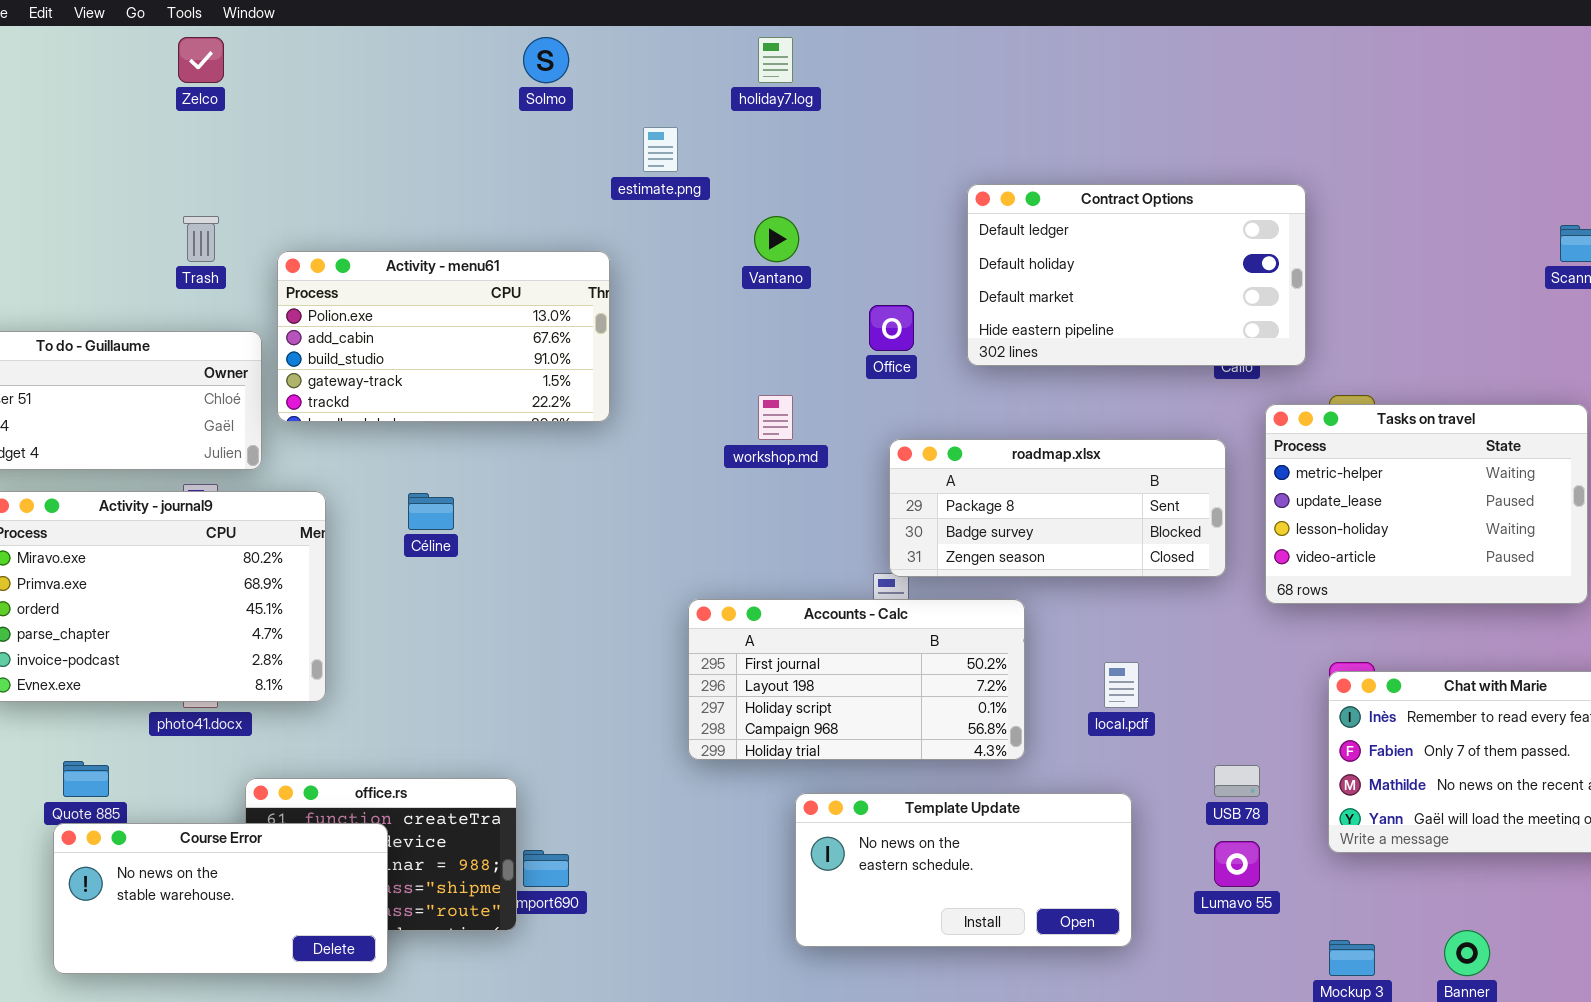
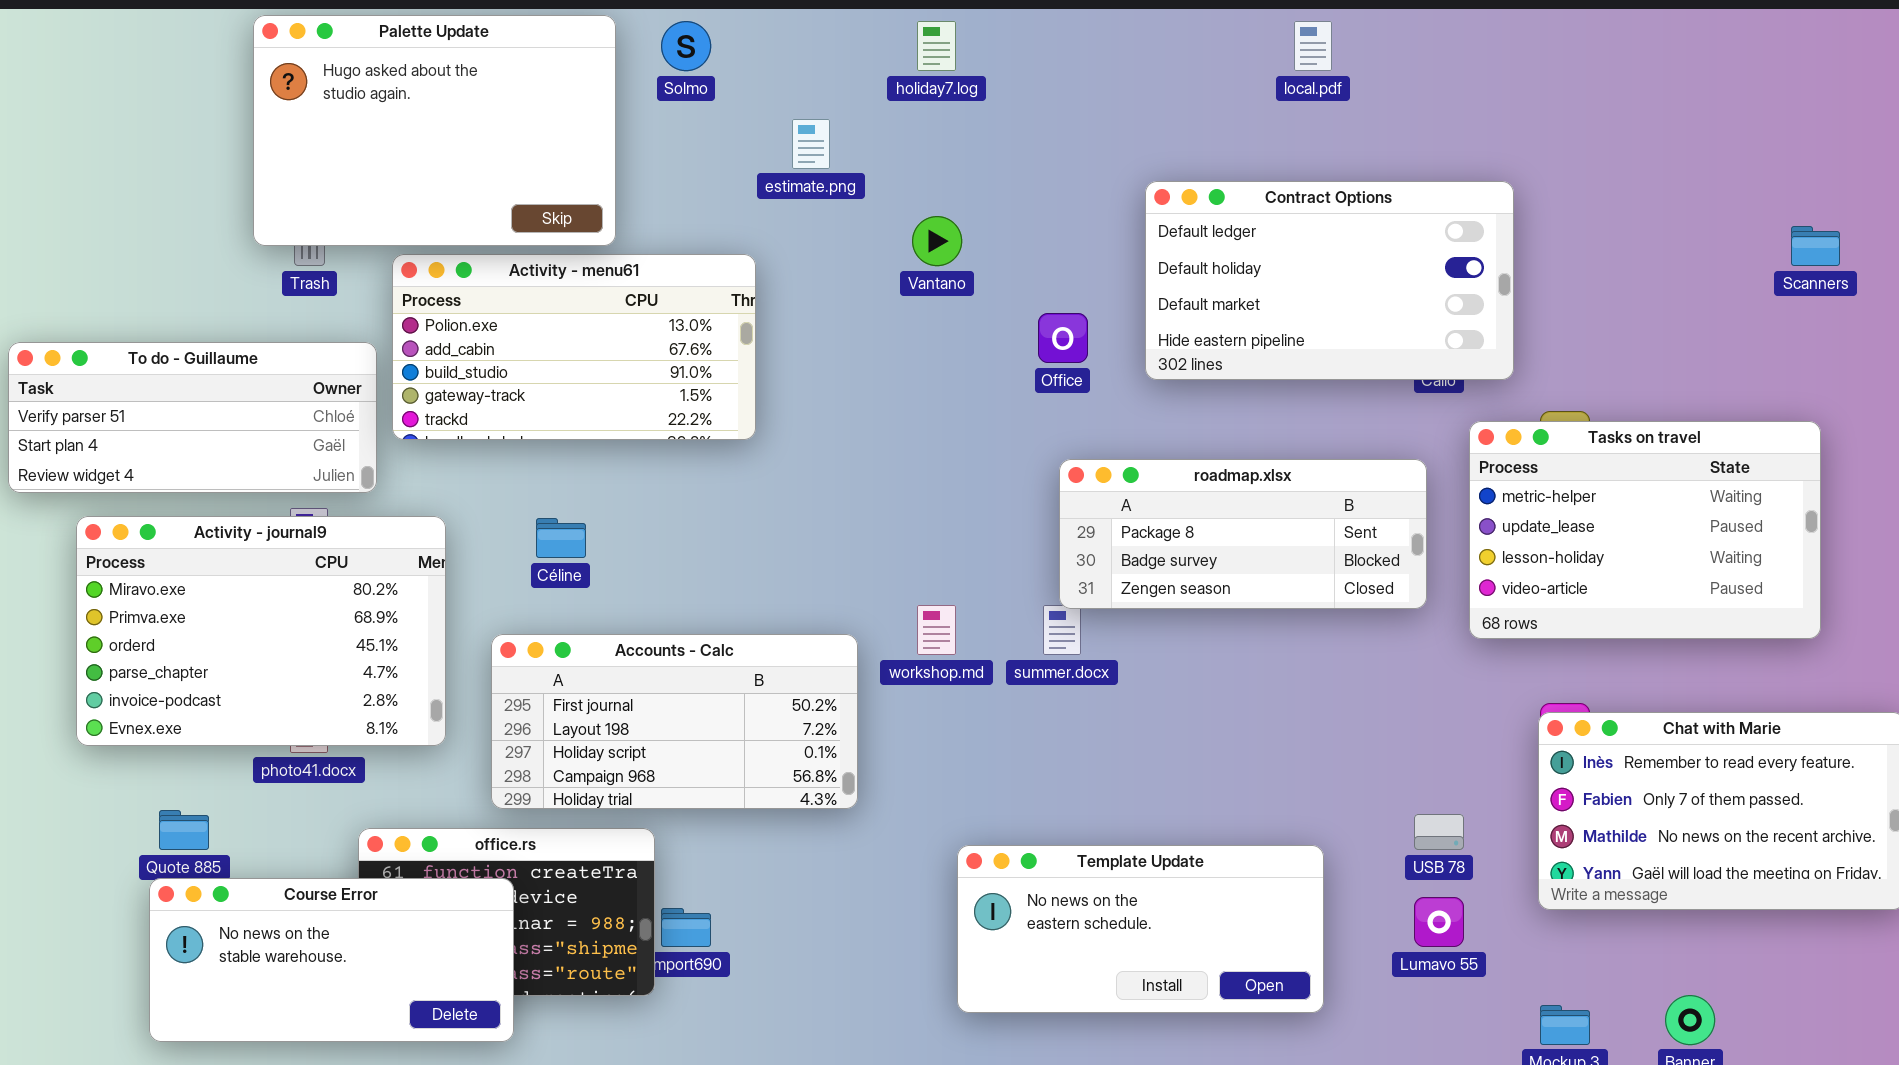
Palette Update: none -> [253,15,616,246], opened
workshop.md: [758,395,793,440] -> [917,605,956,655], moved
Accounts - Calc: [688,599,1025,760] -> [491,634,858,809], moved
local.pdf: [1104,662,1139,708] -> [1294,21,1332,71], moved

